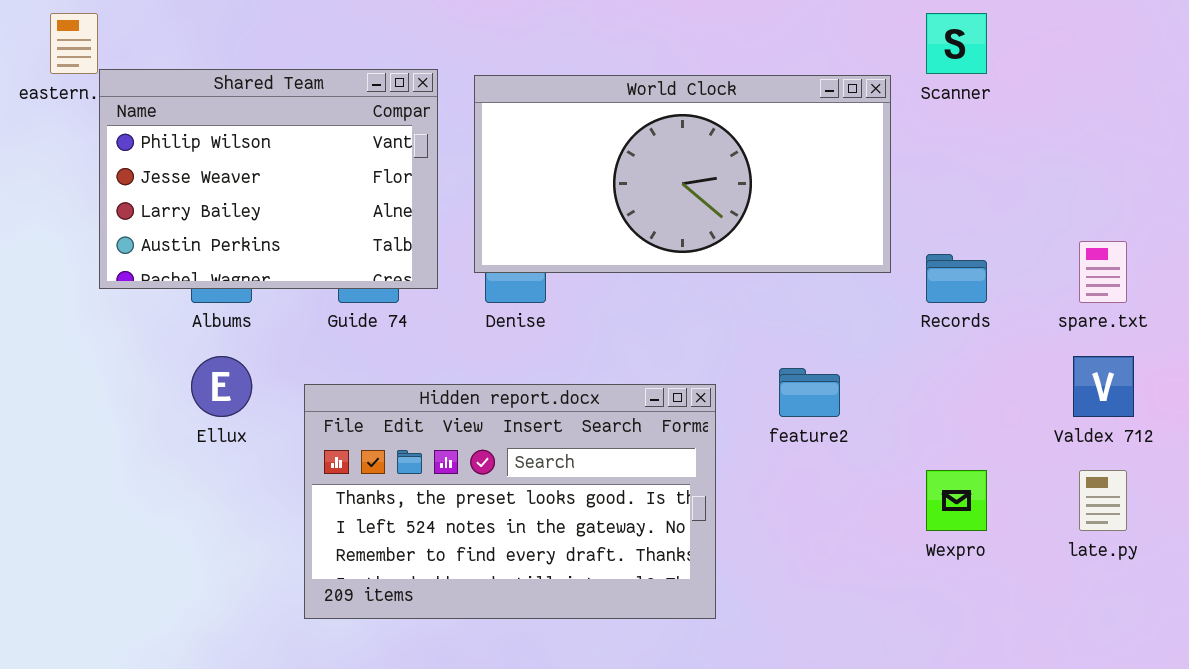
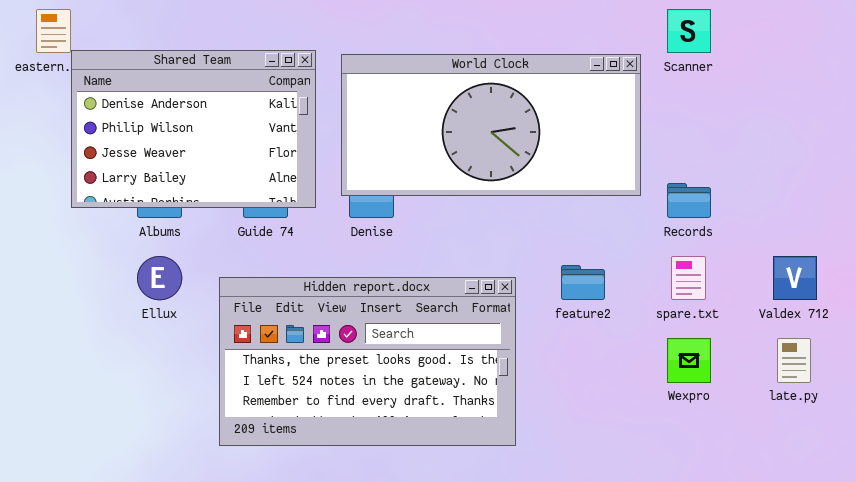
Shared Team: [99,69,438,289] -> [71,50,316,208], scrolled up 1 row
spare.txt: [1079,241,1127,303] -> [671,256,706,300], moved

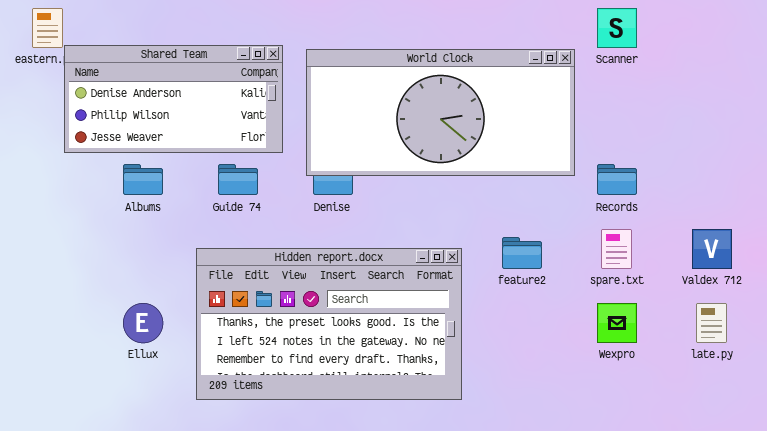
Shared Team: [71,50,316,208] -> [64,45,283,153], resized
Ellux: [137,256,182,300] -> [123,303,163,343], moved

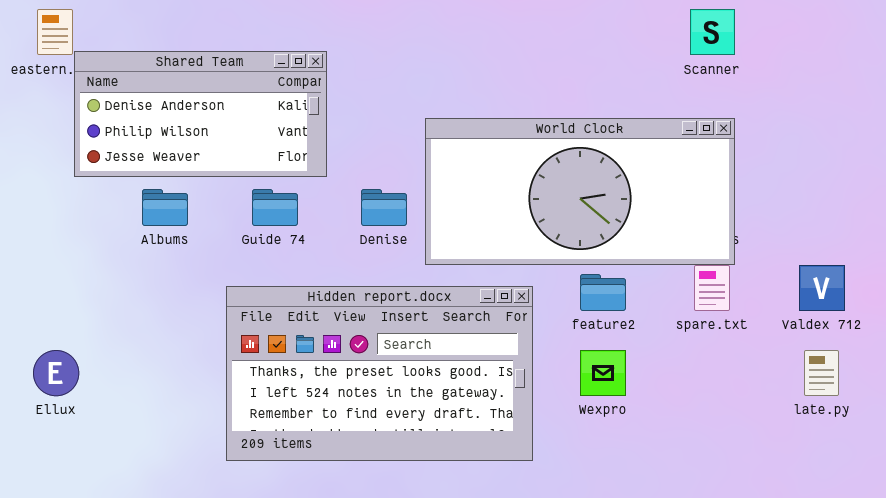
World Clock: [306,49,575,176] -> [425,118,735,265], moved
Ellux: [123,303,163,343] -> [33,350,79,396], moved
Wexpro: [597,303,637,343] -> [580,350,626,396], moved

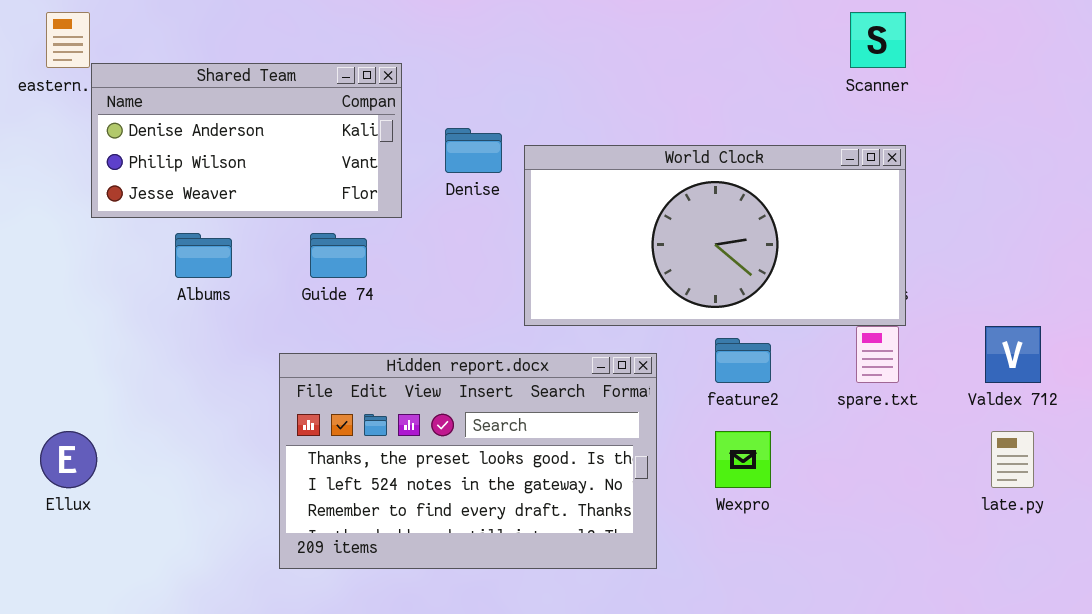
Denise: [361,189,407,226] -> [445,128,502,173], moved

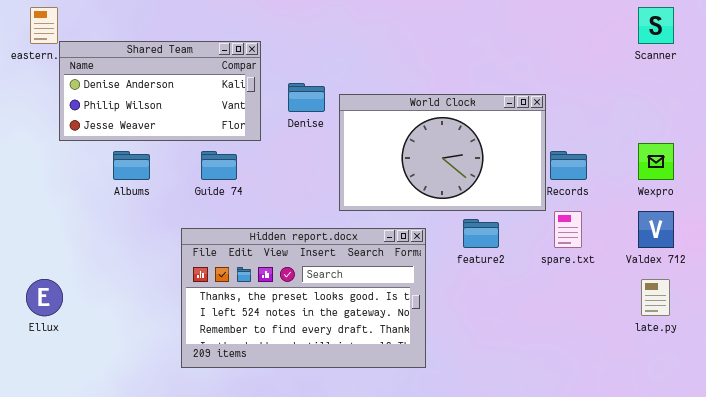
Scanner: [850,12,906,68] -> [638,7,674,44], moved
World Clock: [524,145,906,326] -> [339,94,546,211], resized
Wexpro: [715,431,771,488] -> [638,143,674,180], moved

